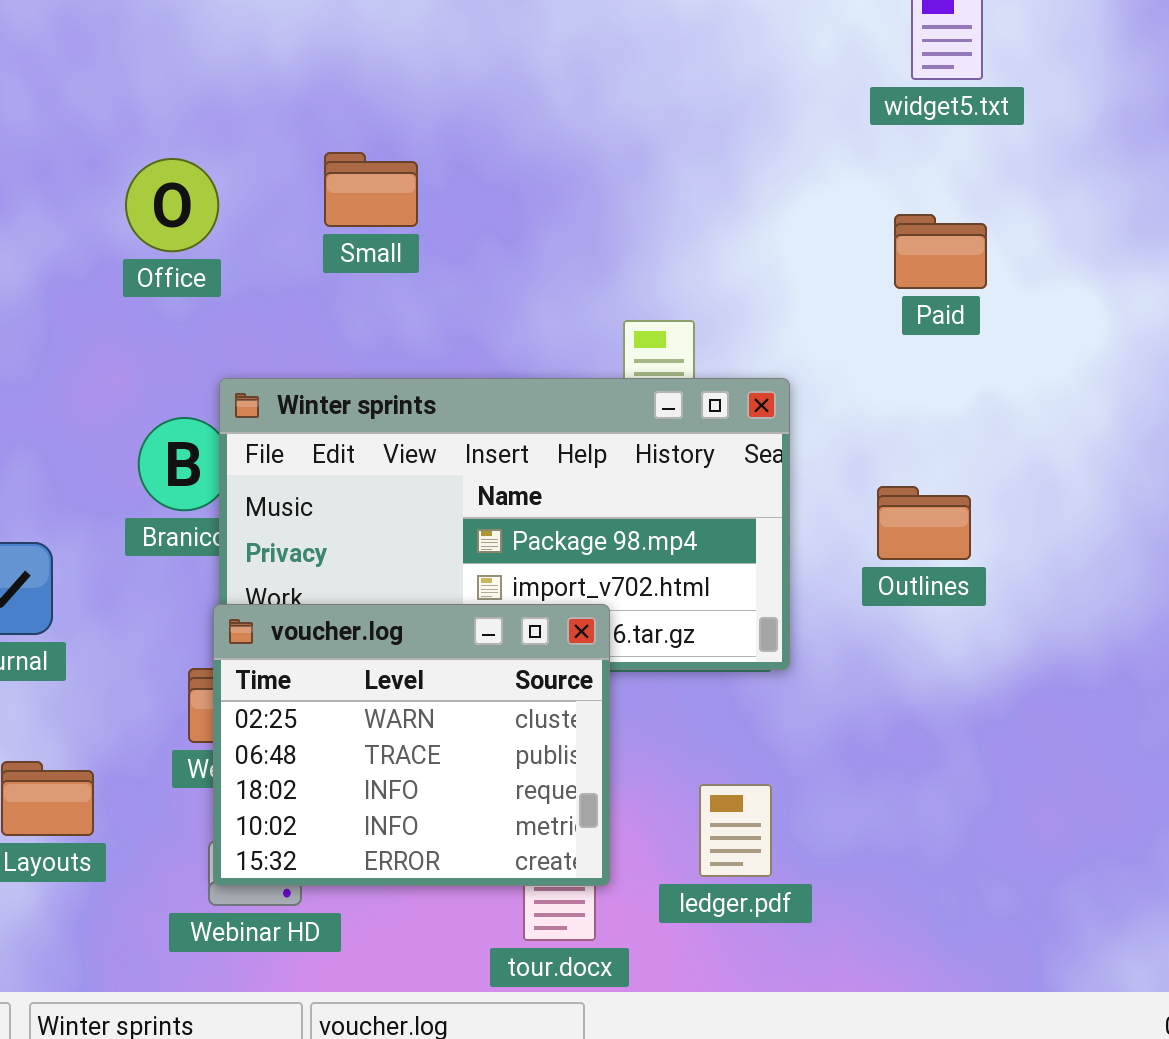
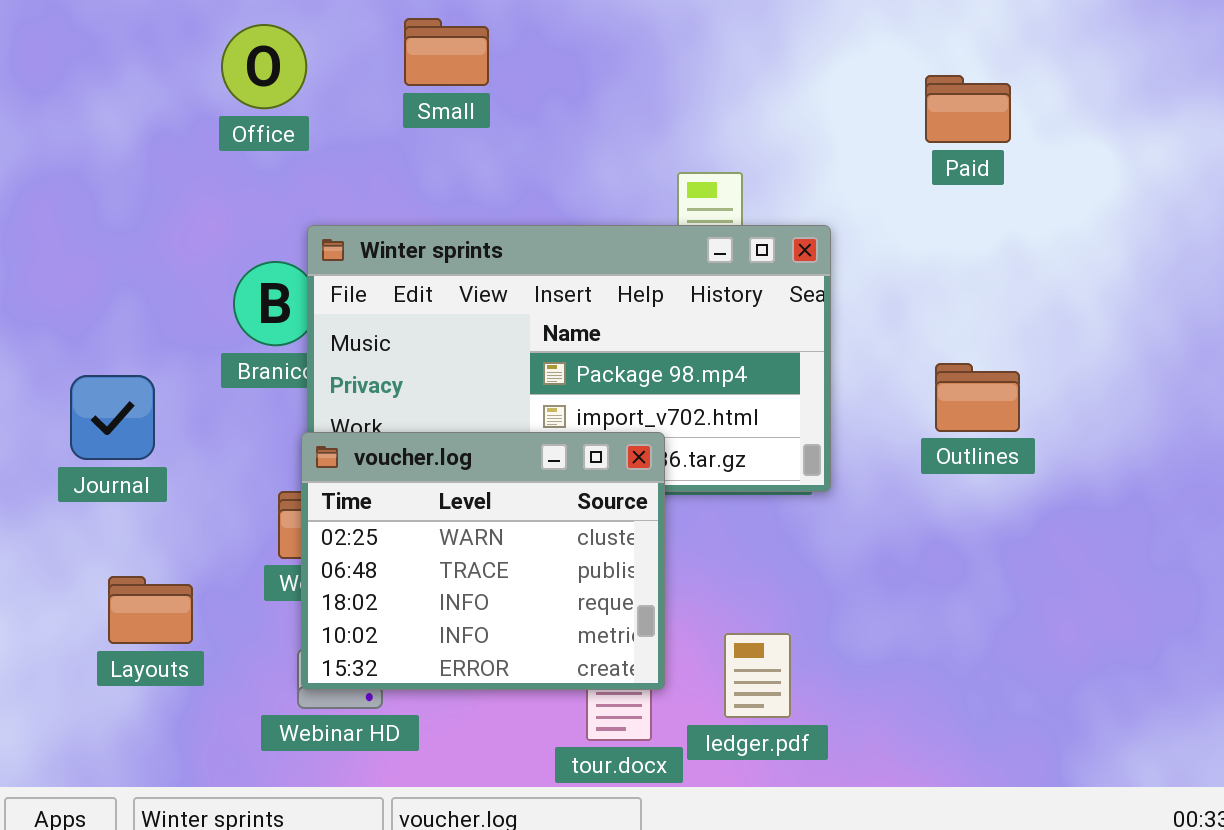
Outlines: [877,486,971,560] -> [935,363,1020,432], moved
ledger.pdf: [699,784,772,877] -> [724,633,791,718], moved

